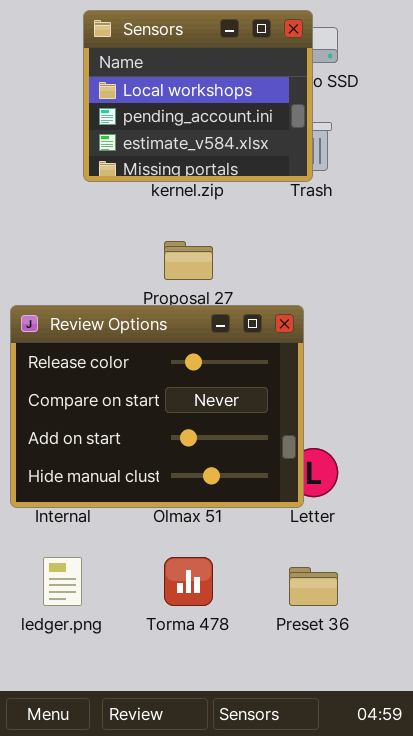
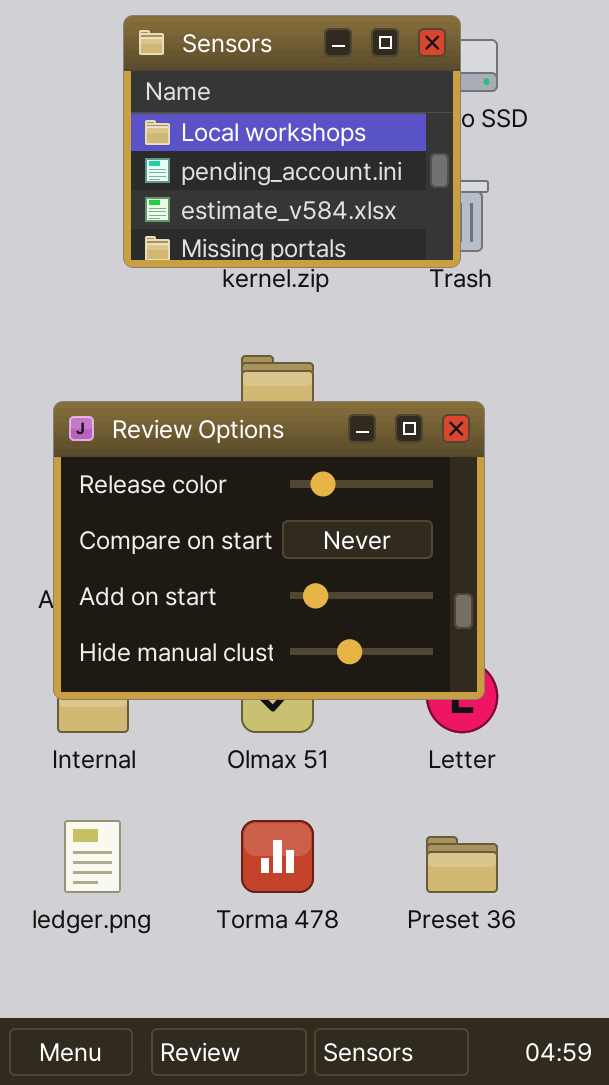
Review Options: [10,305,304,508] -> [53,401,485,700], moved

